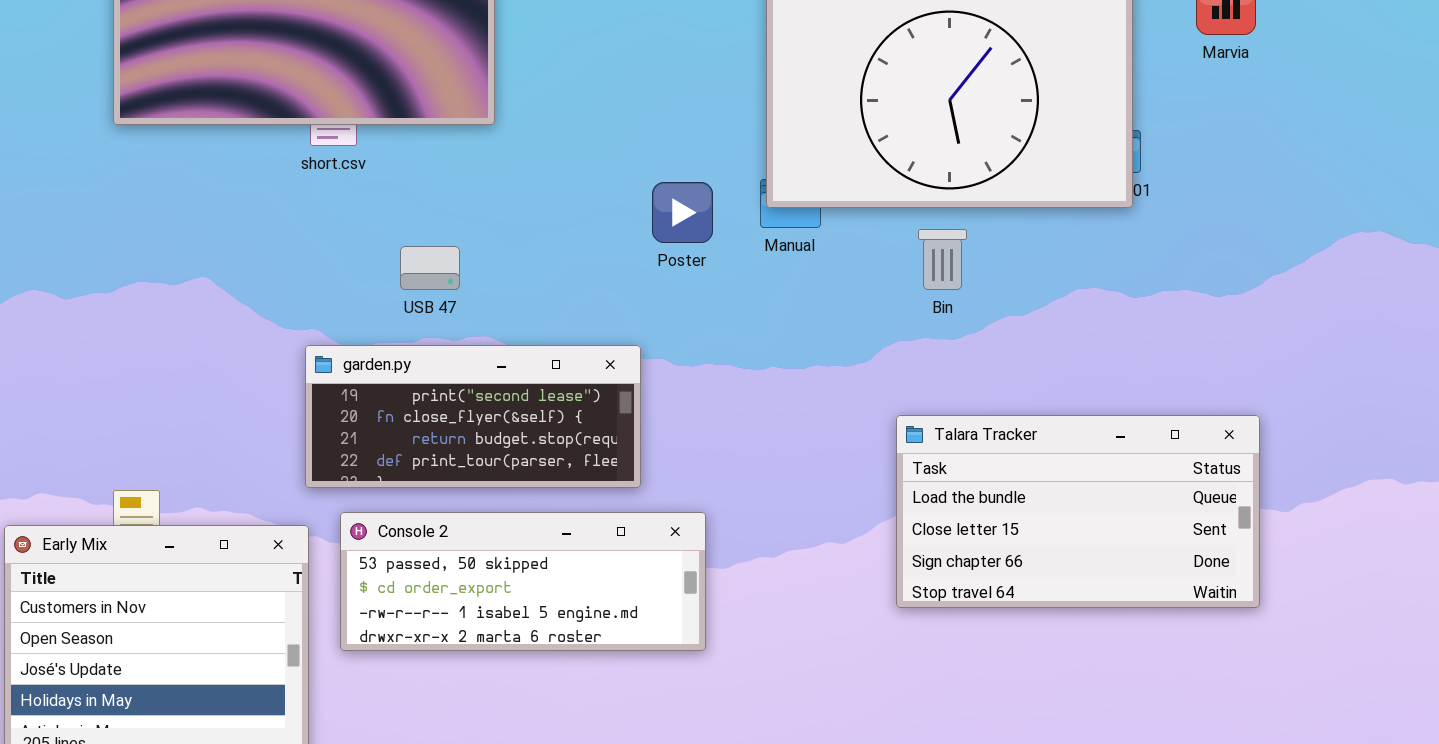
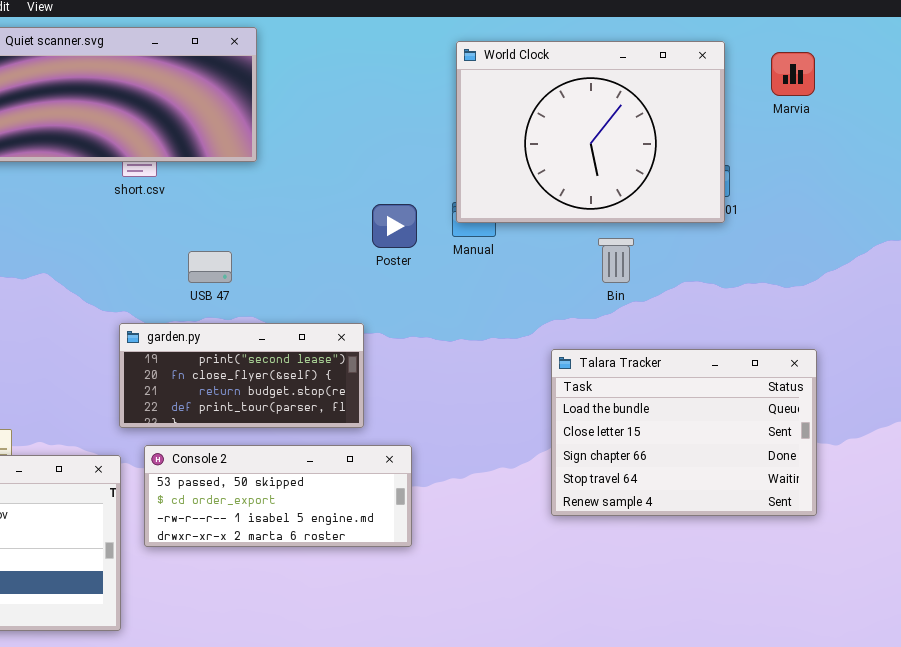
Bin: [918,229,967,290] -> [598,238,634,283], moved
Talara Tracker: [896,415,1260,608] -> [551,349,817,516], resized

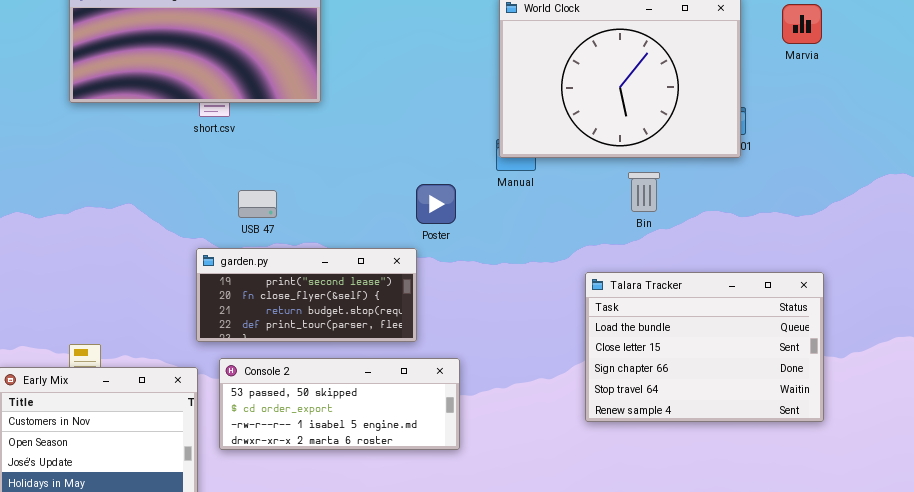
Poster: [372,204,417,248] -> [416,184,456,224], moved
USB 47: [188,251,232,283] -> [238,190,277,218], moved

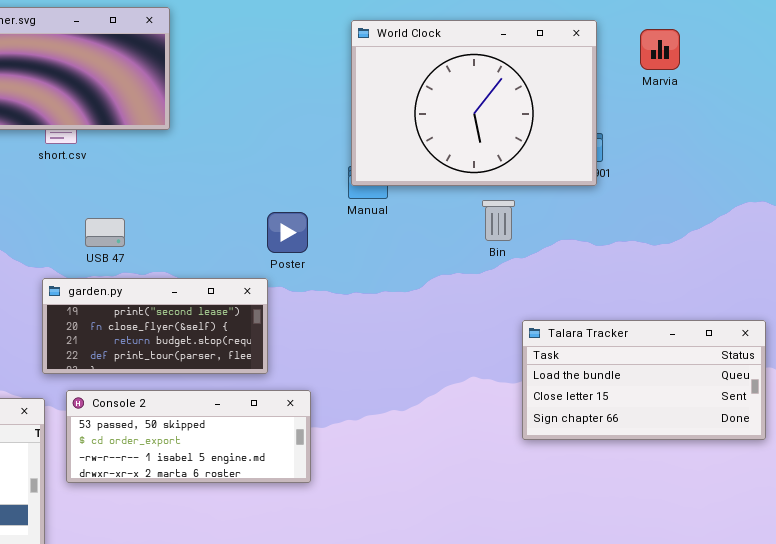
Talara Tracker: [585,272,824,422] -> [522,320,766,440], moved, resized

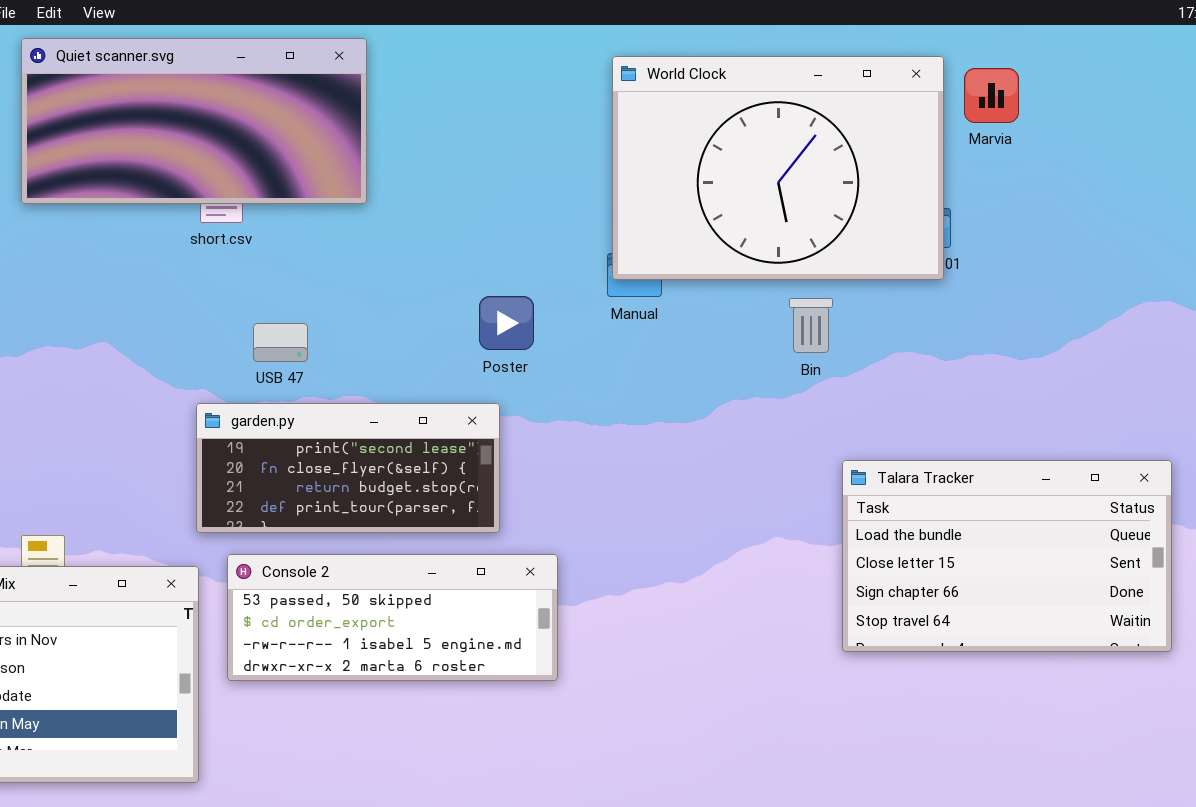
Marvia: [640,29,680,70] -> [964,68,1019,123], moved
Poster: [267,212,308,253] -> [479,296,534,350], moved
Talara Tracker: [522,320,766,440] -> [842,460,1172,652], resized

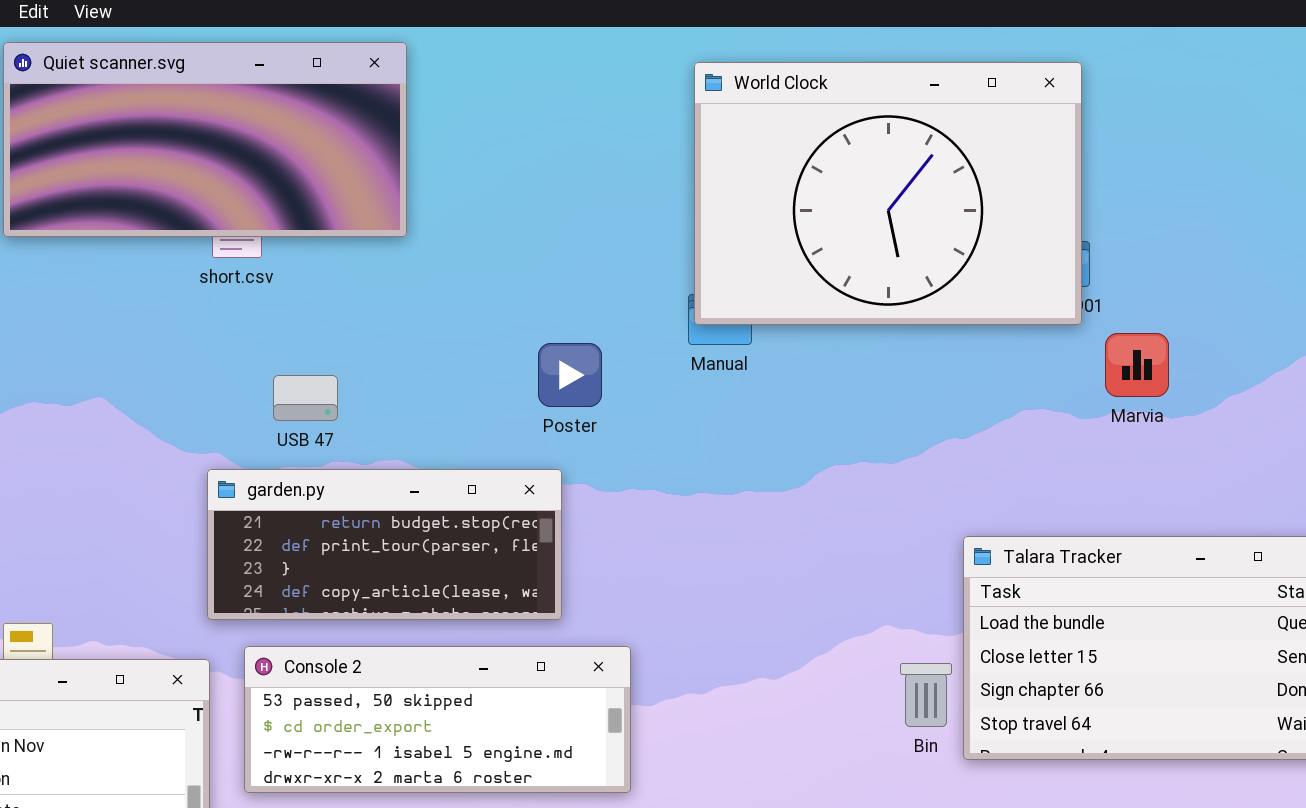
Marvia: [964,68,1019,123] -> [1105,333,1169,397], moved
Bin: [789,298,833,353] -> [900,663,952,727], moved
garden.py: [196,403,500,533] -> [207,469,562,620], scrolled down 2 rows

